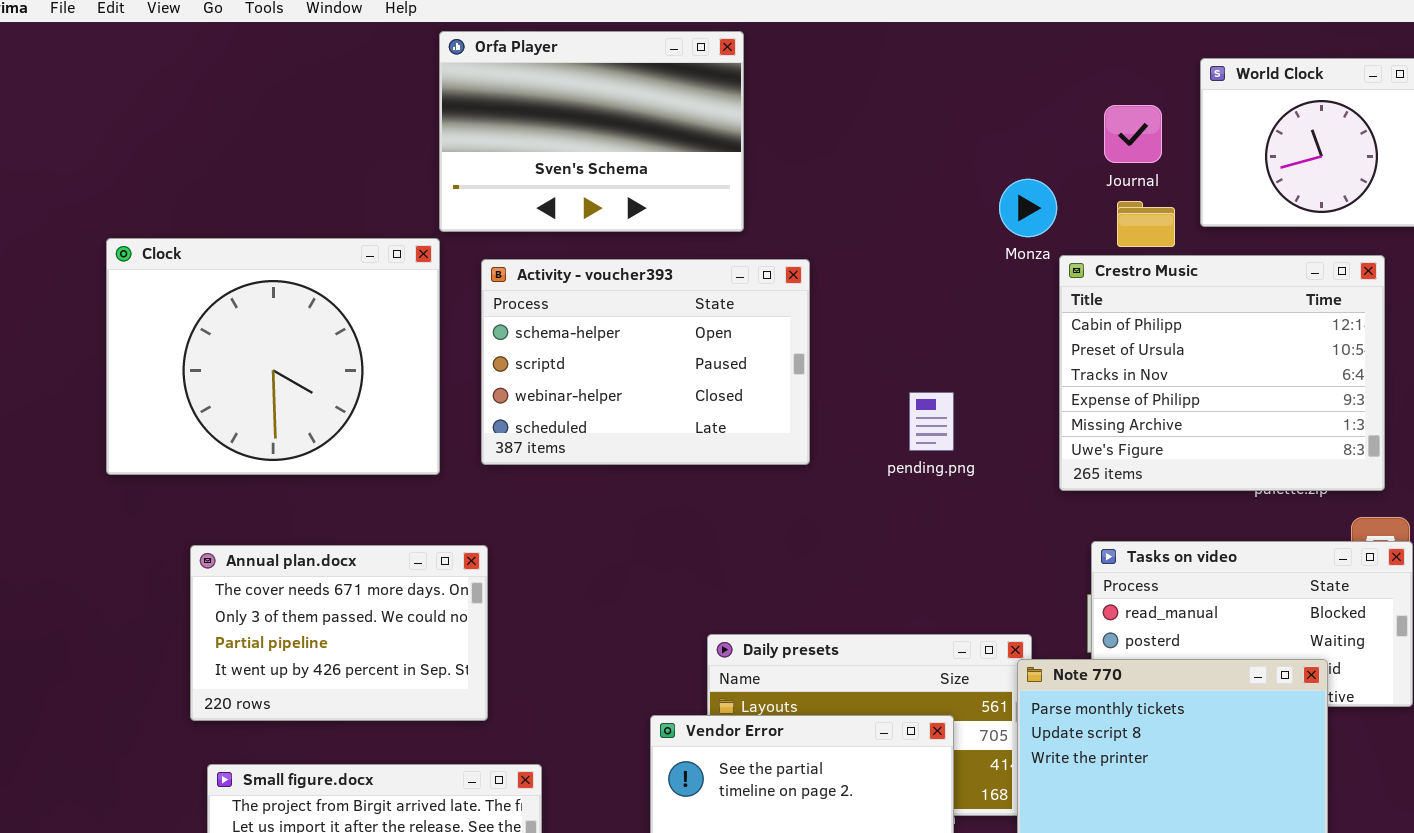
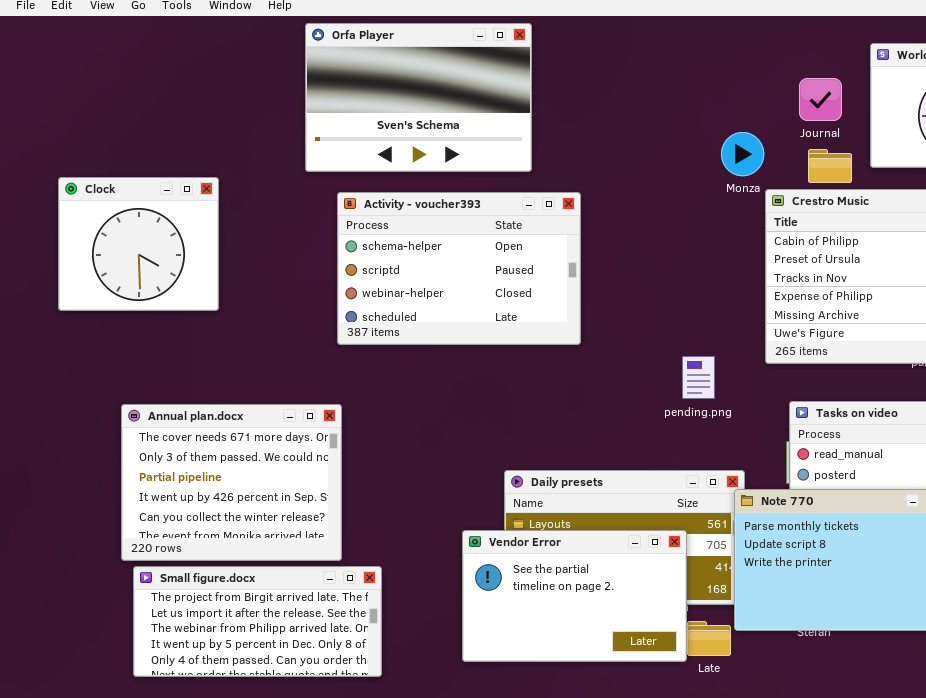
Clock: [106,238,440,475] -> [58,177,219,311], resized
pending.png: [909,392,954,451] -> [682,356,715,399], moved
Annual plan.docx: [190,545,488,721] -> [121,404,342,561], resized

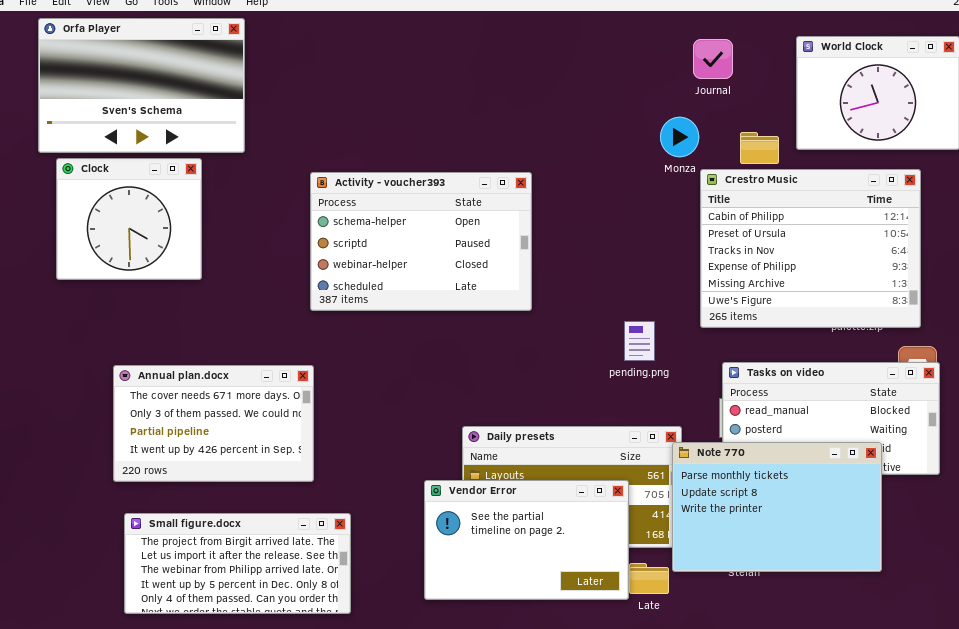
Orfa Player: [305,23,532,172] -> [38,18,245,153], moved
Journal: [799,78,842,121] -> [693,39,733,79], moved
Annual plan.docx: [121,404,342,561] -> [113,365,314,482], resized

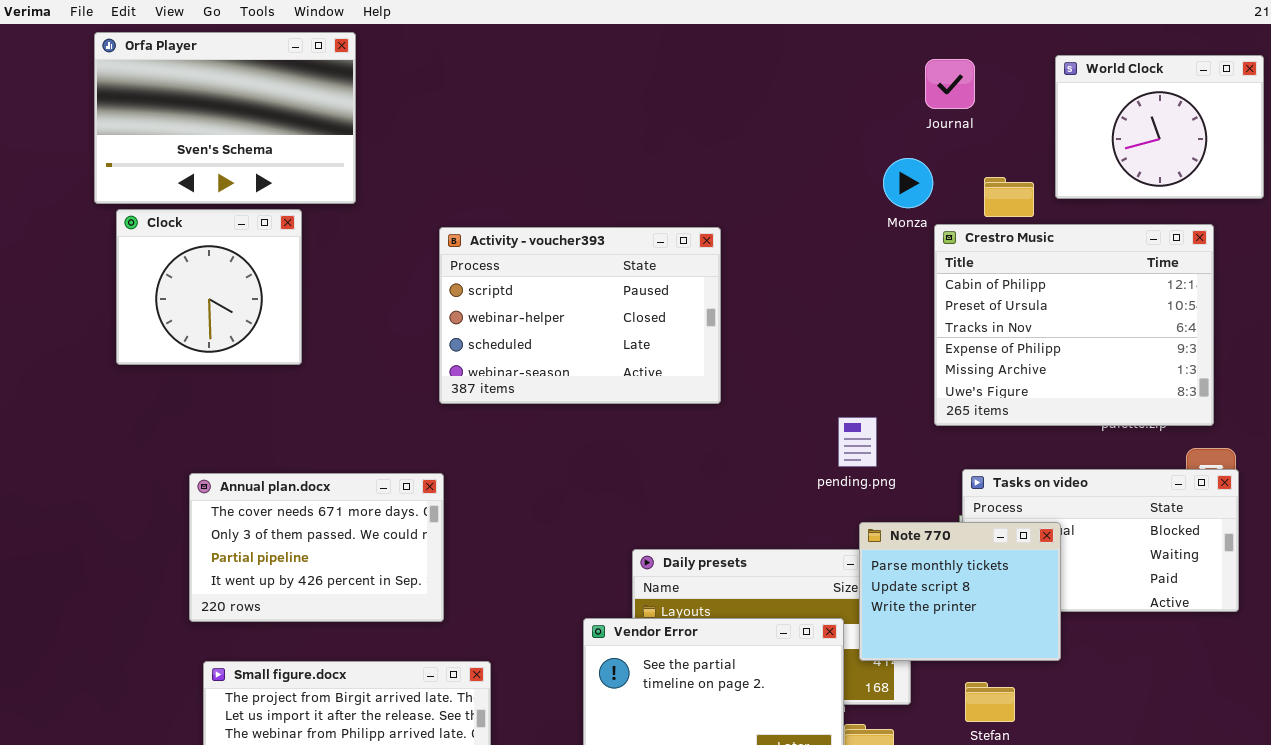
Activity - voucher393: [310,172,532,311] -> [439,227,721,404], scrolled down 1 row
Note 770: [672,442,882,572] -> [859,522,1061,661], moved, resized

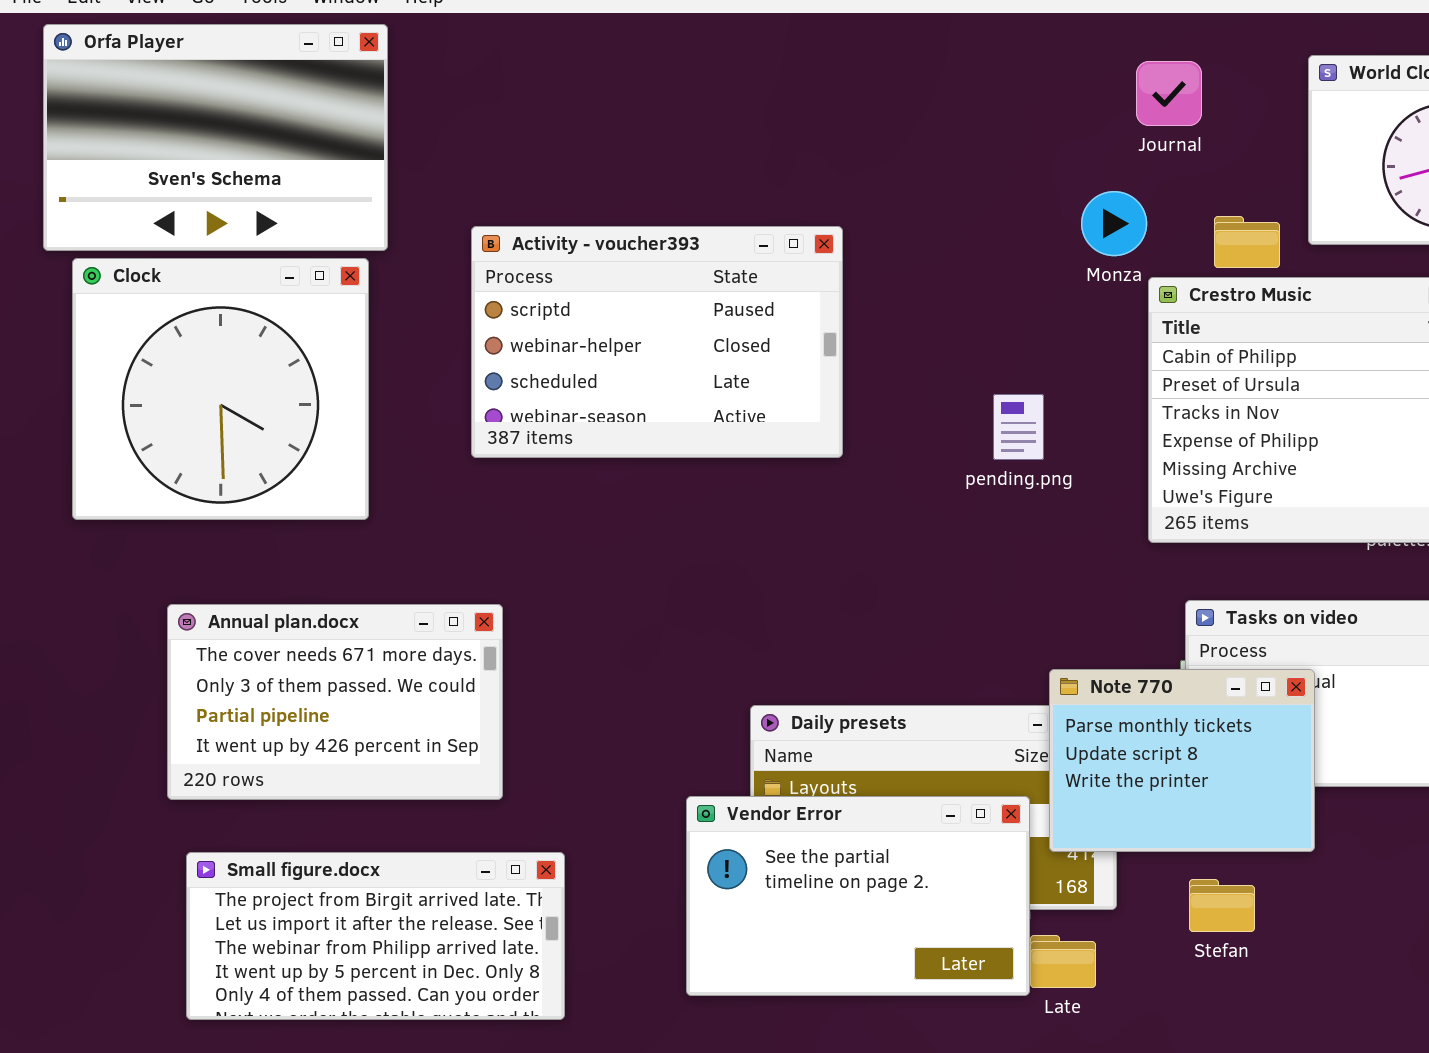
Clock: [116,209,302,365] -> [72,258,369,520], resized
Activity - voucher393: [439,227,721,404] -> [471,226,843,458], moved
pending.png: [838,417,877,467] -> [993,394,1044,460], moved

